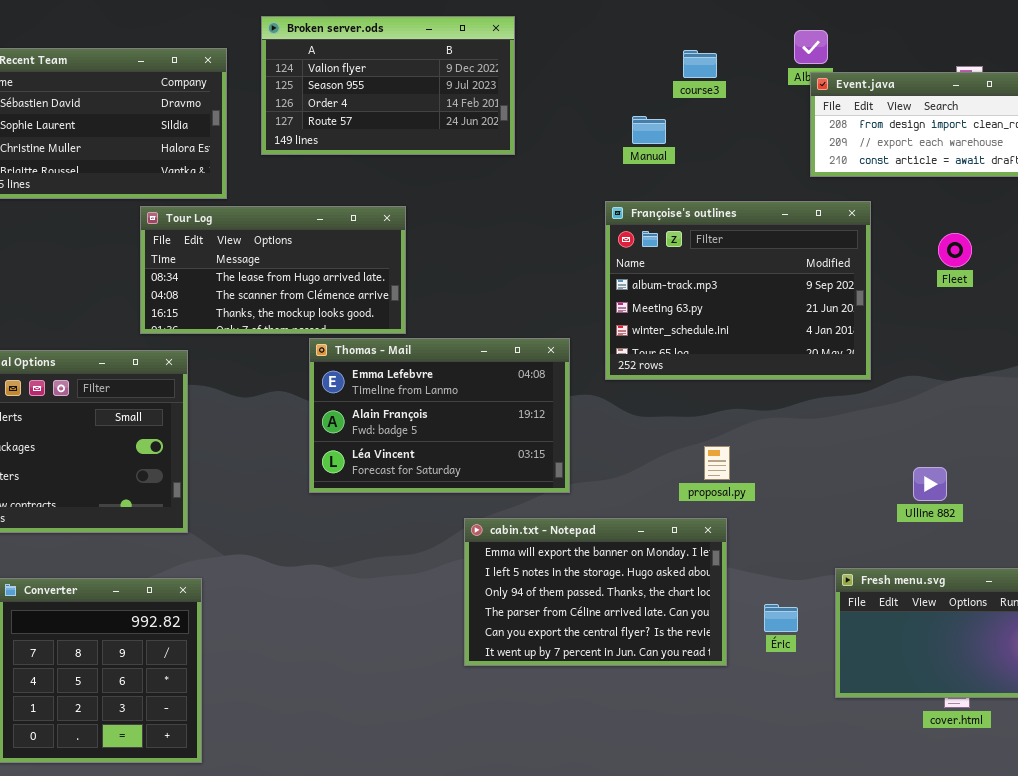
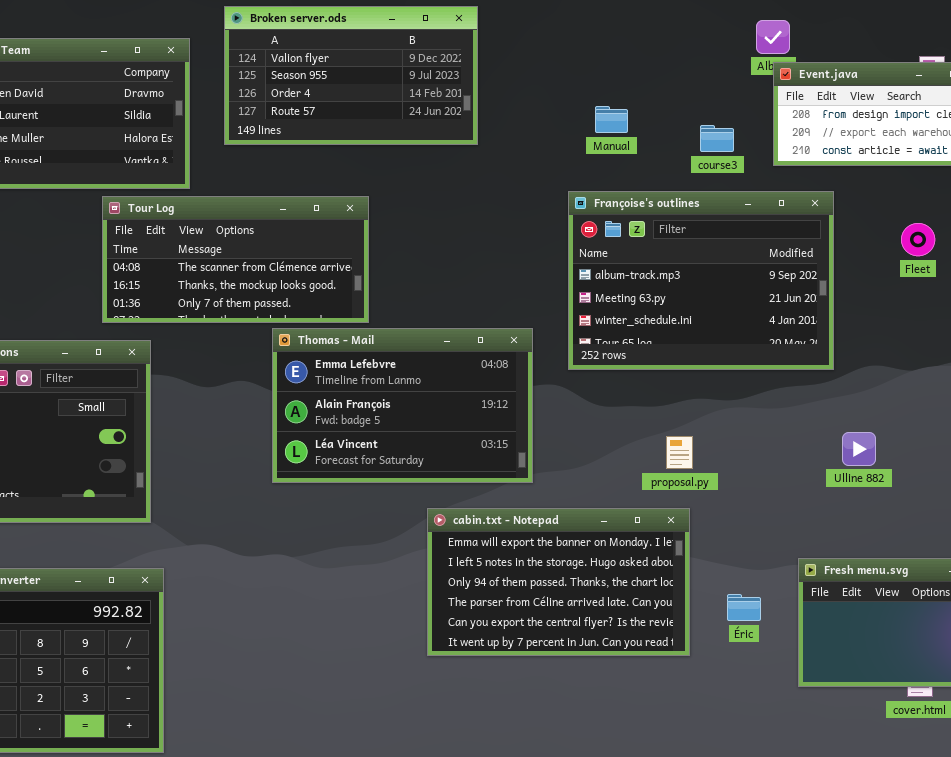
course3: [683,50,717,78] -> [700,125,734,152], moved
Tour Log: [140,206,406,334] -> [102,196,369,323], scrolled down 1 row
Ulline 882: [913,467,947,501] -> [842,432,876,466], moved

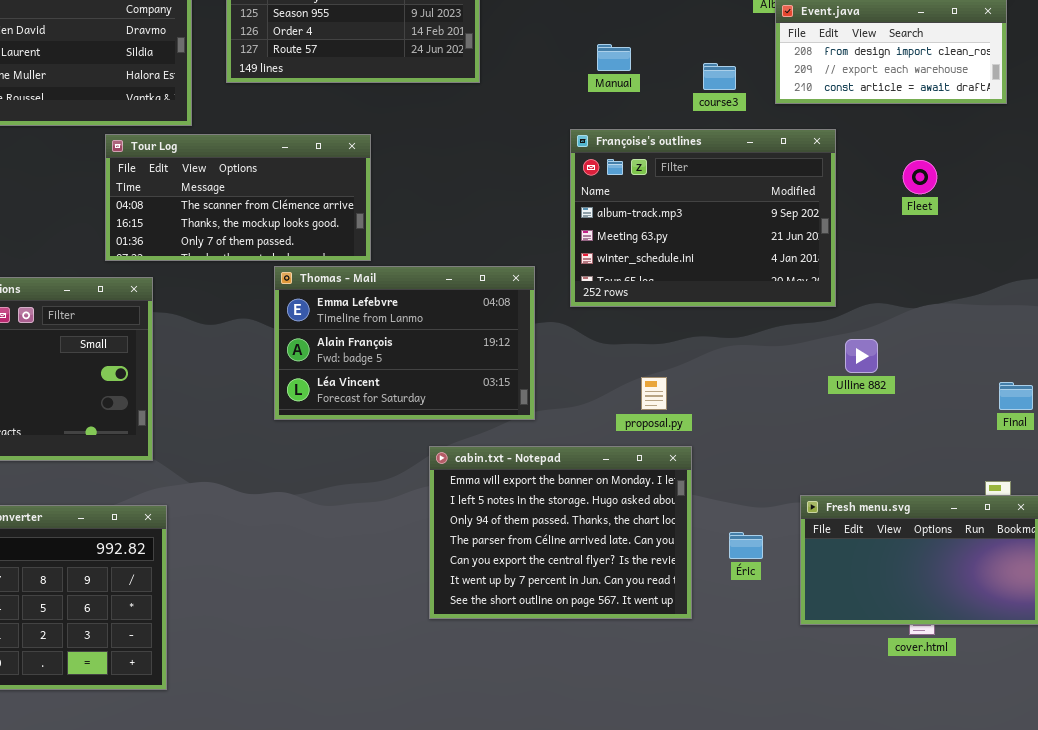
Ulline 882: [842,432,876,466] -> [845,339,878,373], moved
proposal.py: [666,436,693,469] -> [641,377,667,410], moved
cabin.txt - Notepad: [427,508,690,656] -> [429,446,692,619], resized

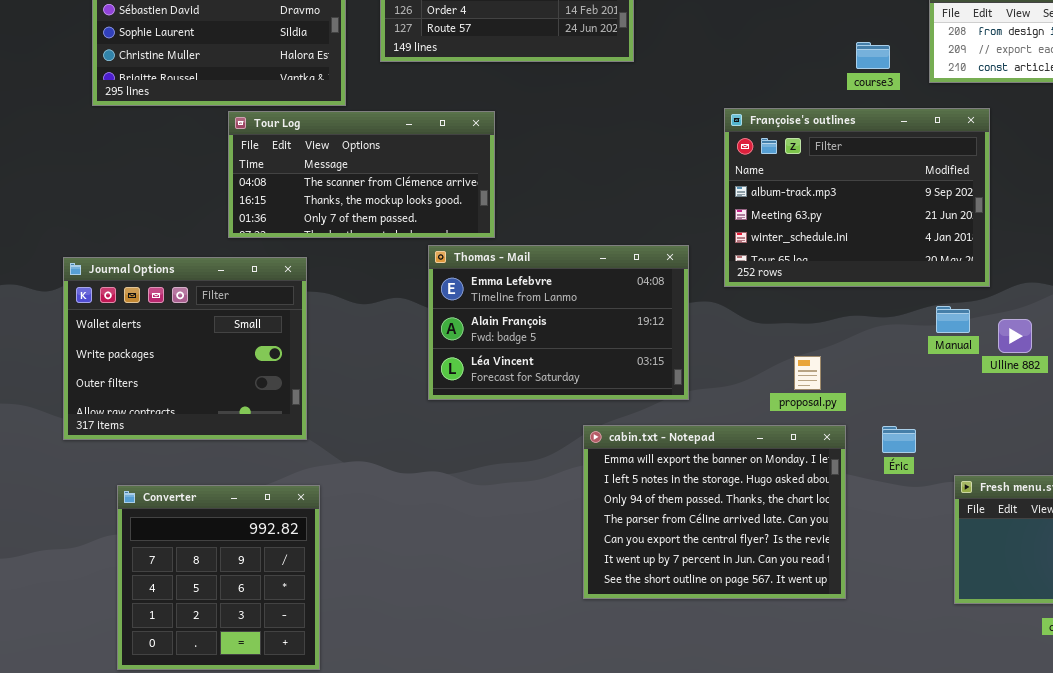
Manual: [597,44,631,71] -> [936,306,970,333], moved
Tour Log: [105,134,371,261] -> [228,111,495,238], moved
Éric: [729,532,763,559] -> [882,426,916,453], moved

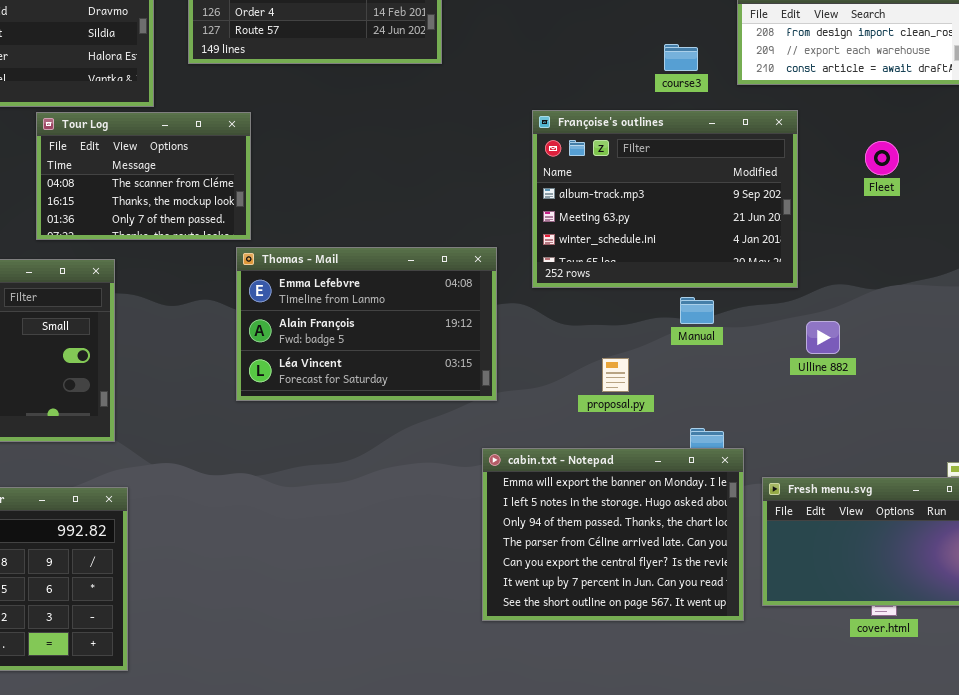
Tour Log: [228,111,495,238] -> [36,112,251,240], resized
Manual: [936,306,970,333] -> [680,297,714,324], moved
cabin.txt - Notepad: [583,425,846,599] -> [482,448,744,621], moved

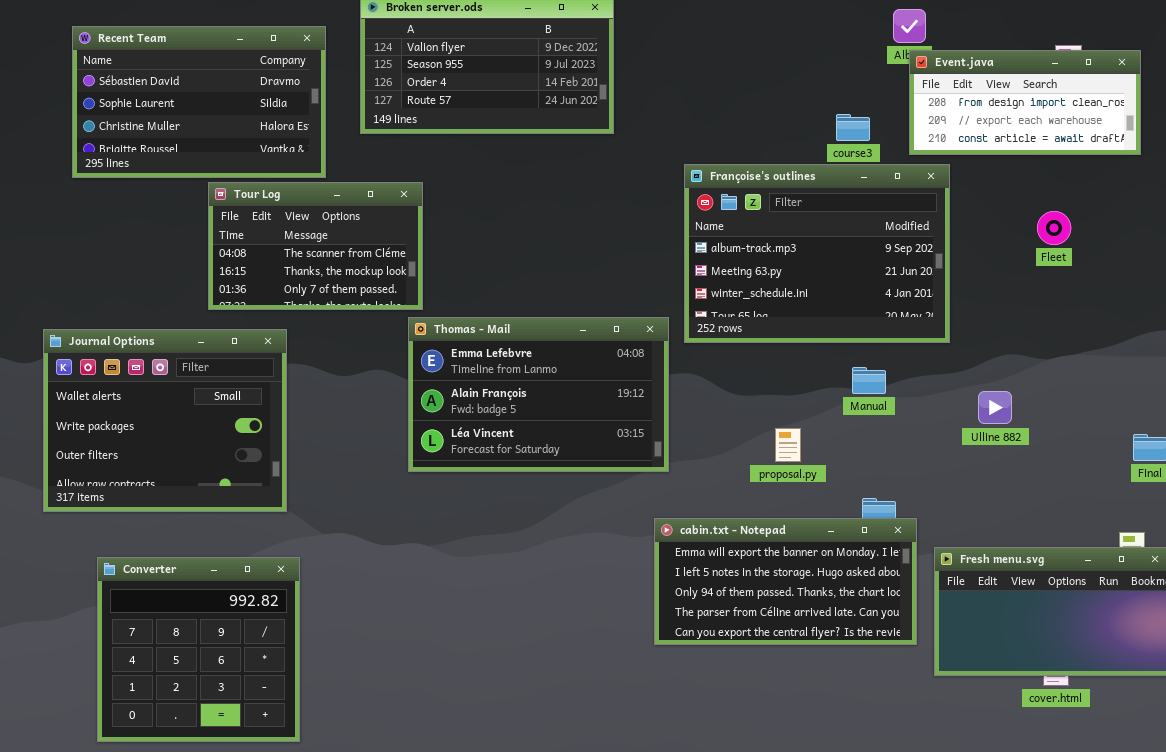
Françoise's outlines: [532,110,798,288] -> [684,164,950,343], moved
cabin.txt - Notepad: [482,448,744,621] -> [654,518,917,645], resized

